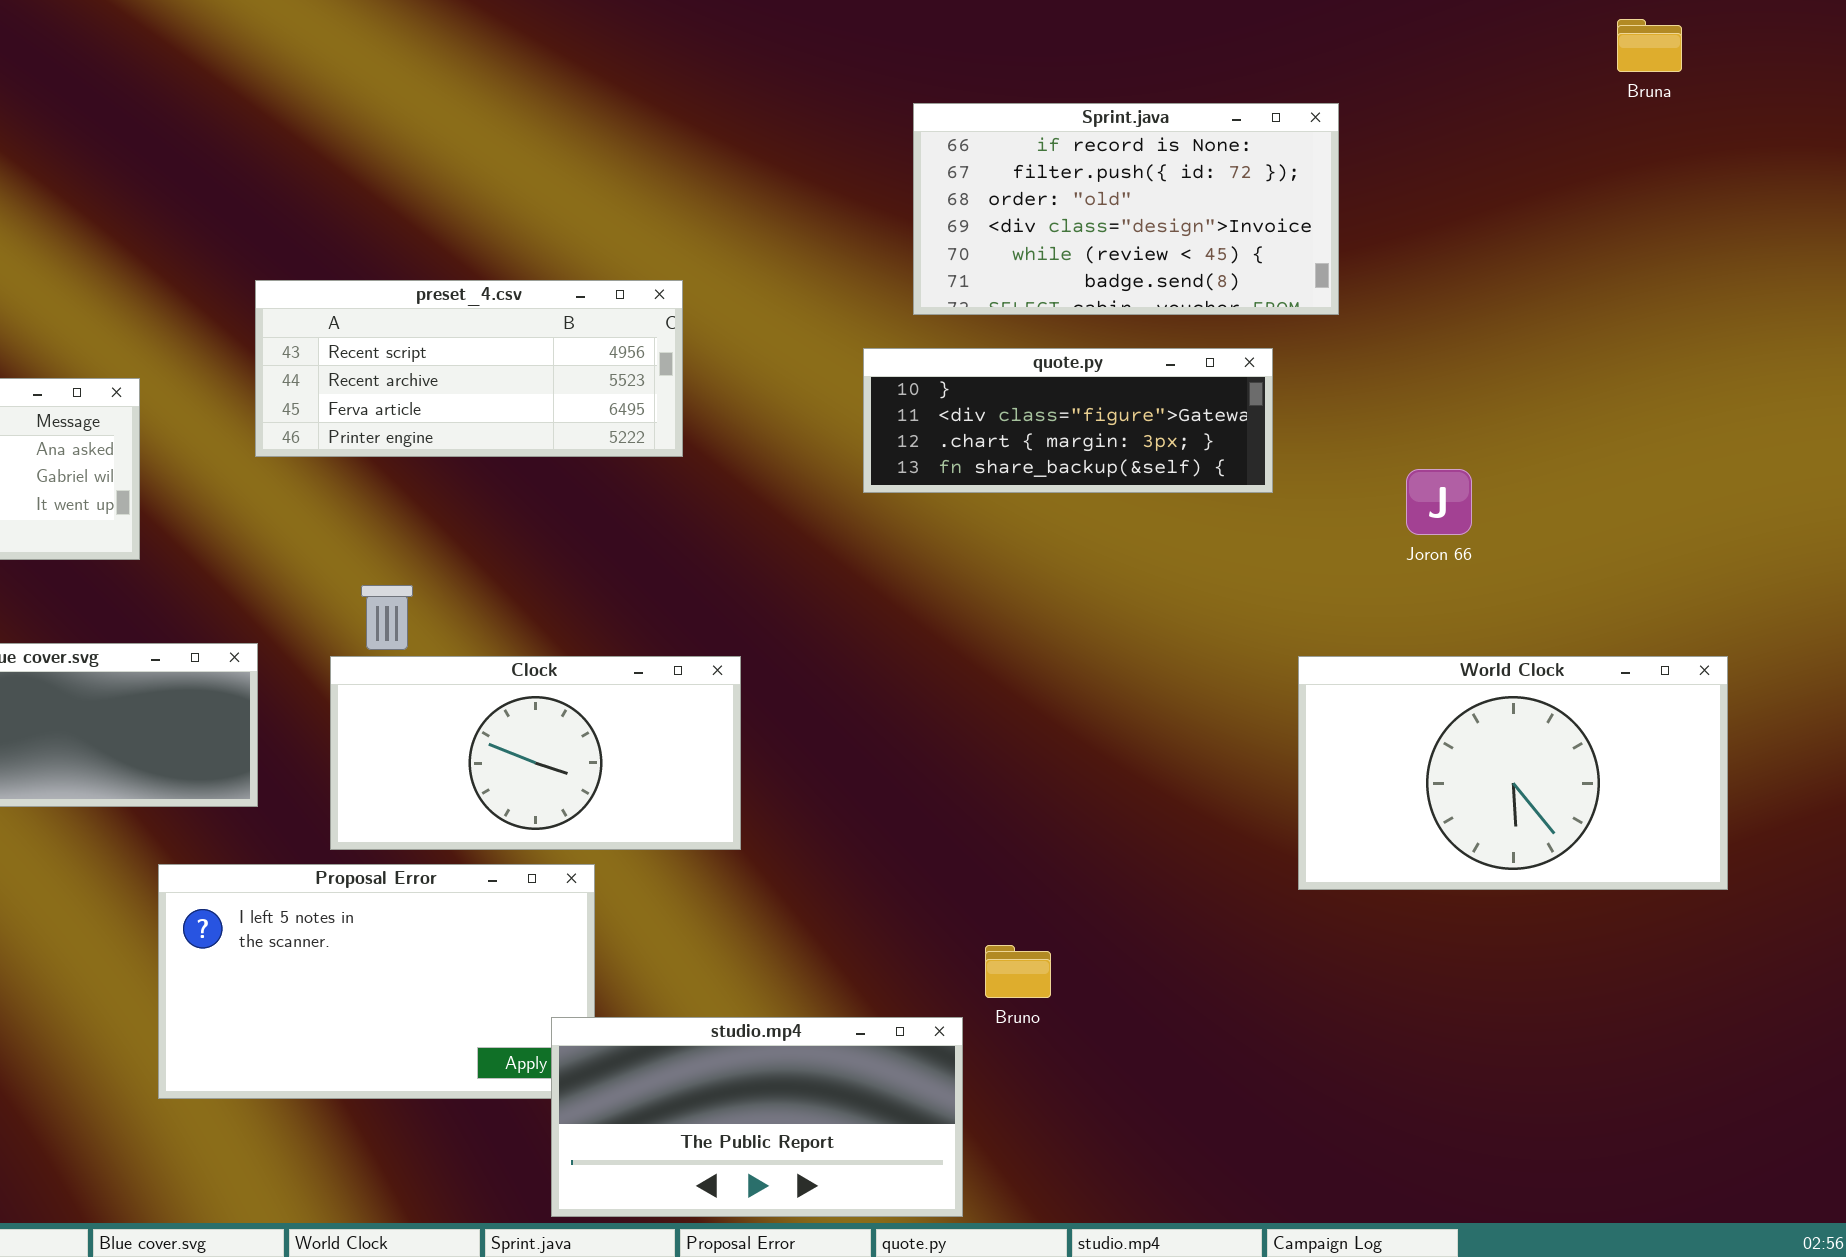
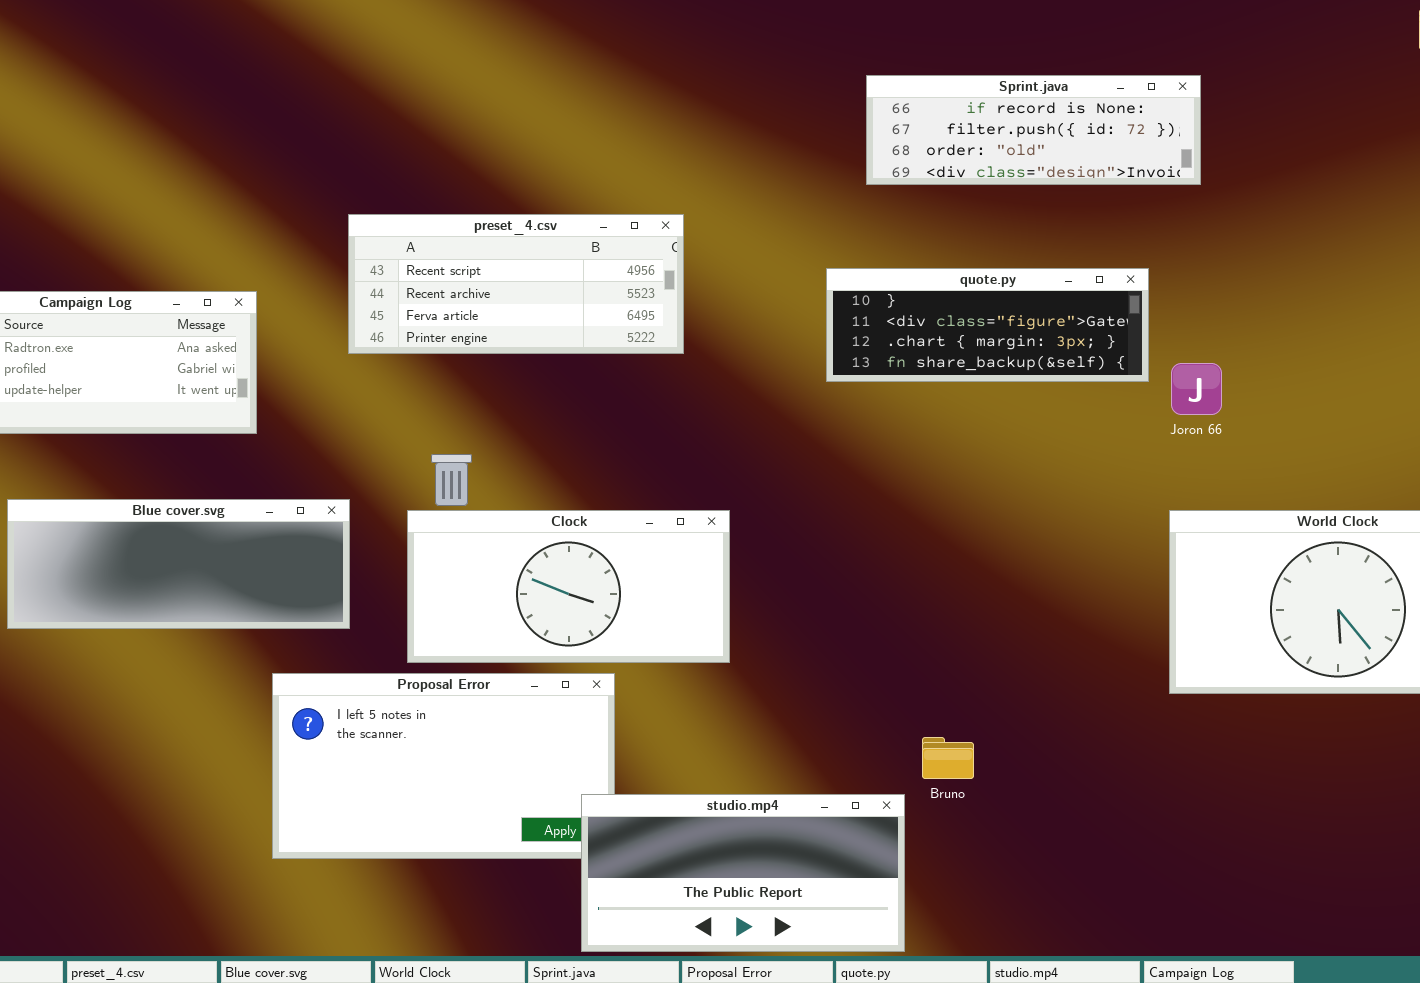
Sprint.java: [913,103,1339,315] -> [866,75,1201,185], resized
Joron 66: [1406,469,1472,535] -> [1171,363,1222,415], moved

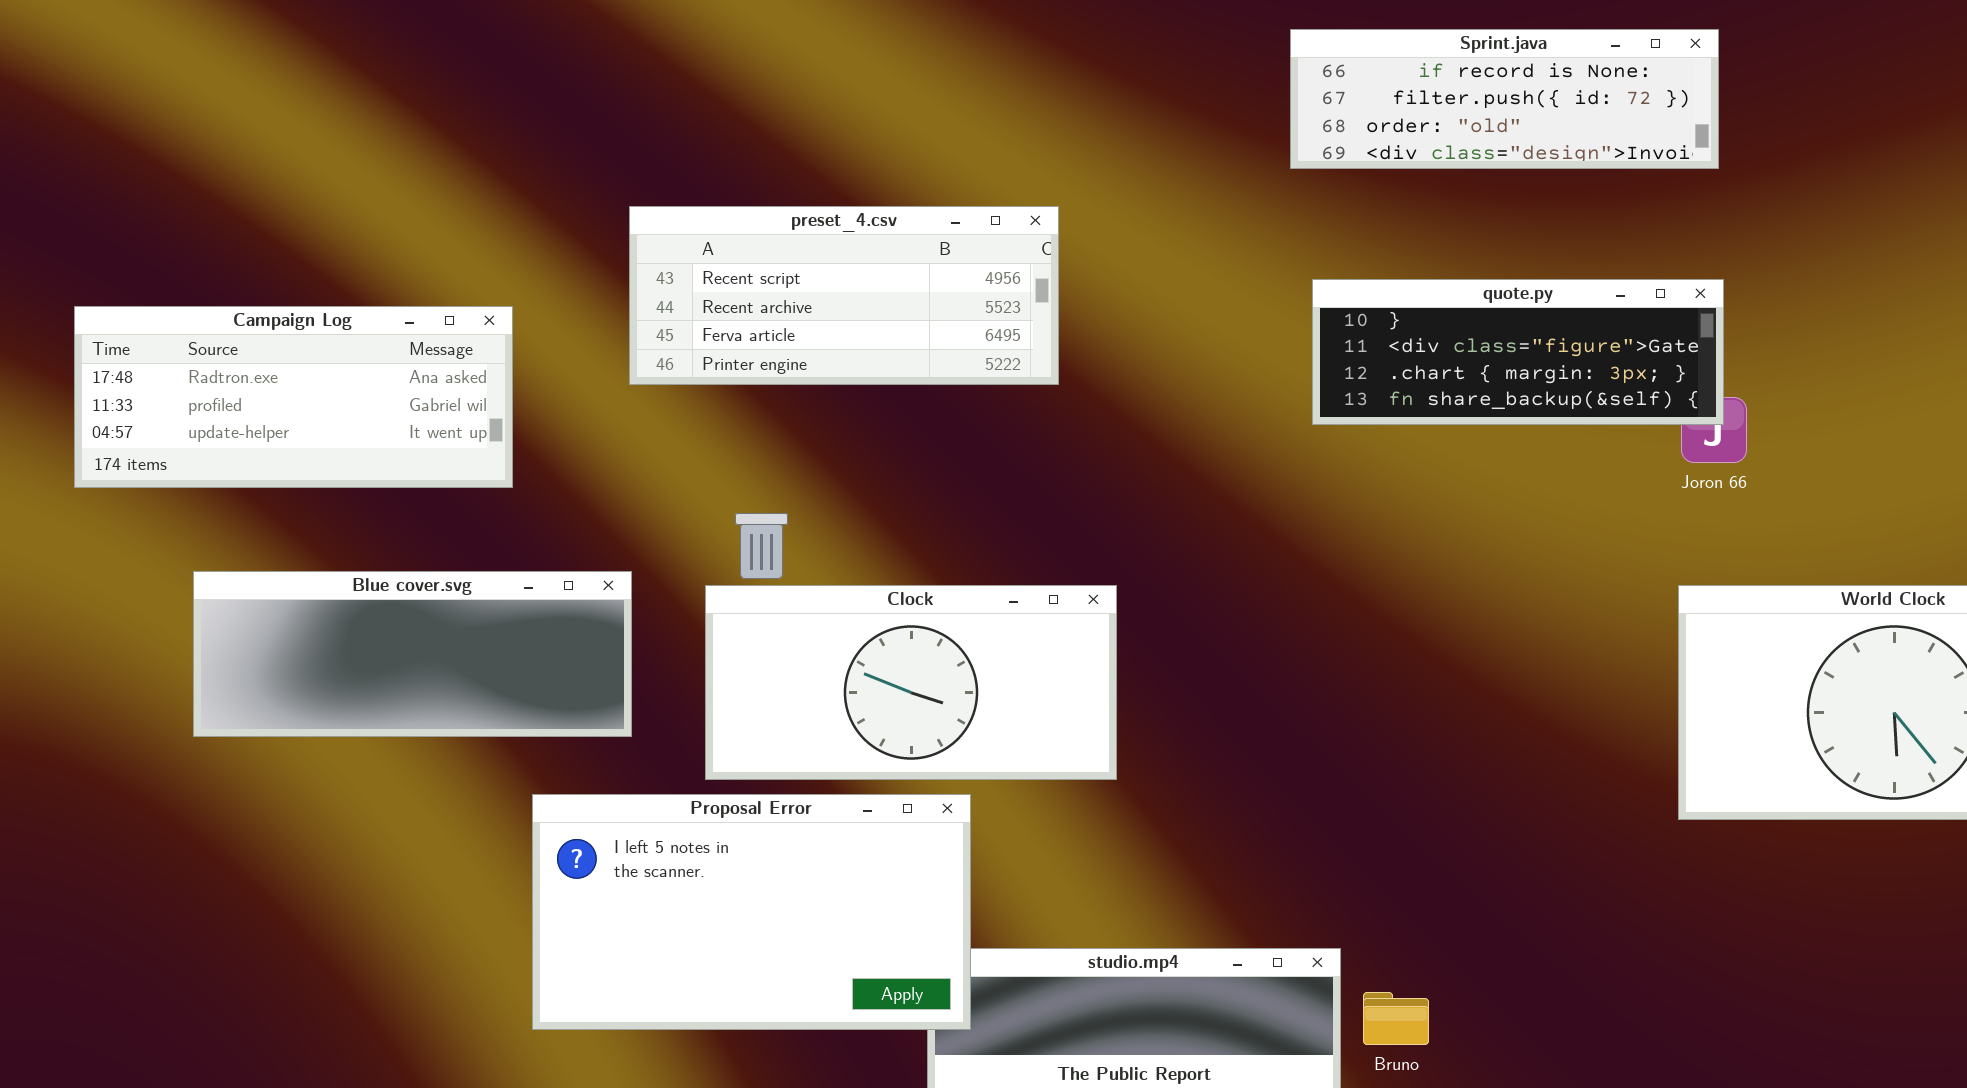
quote.py: [826,268,1149,382] -> [1312,279,1724,425], moved
Proposal Error: [272,673,615,859] -> [532,794,971,1030], raised
Bruno: [922,737,974,779] -> [1363,992,1429,1045], moved

